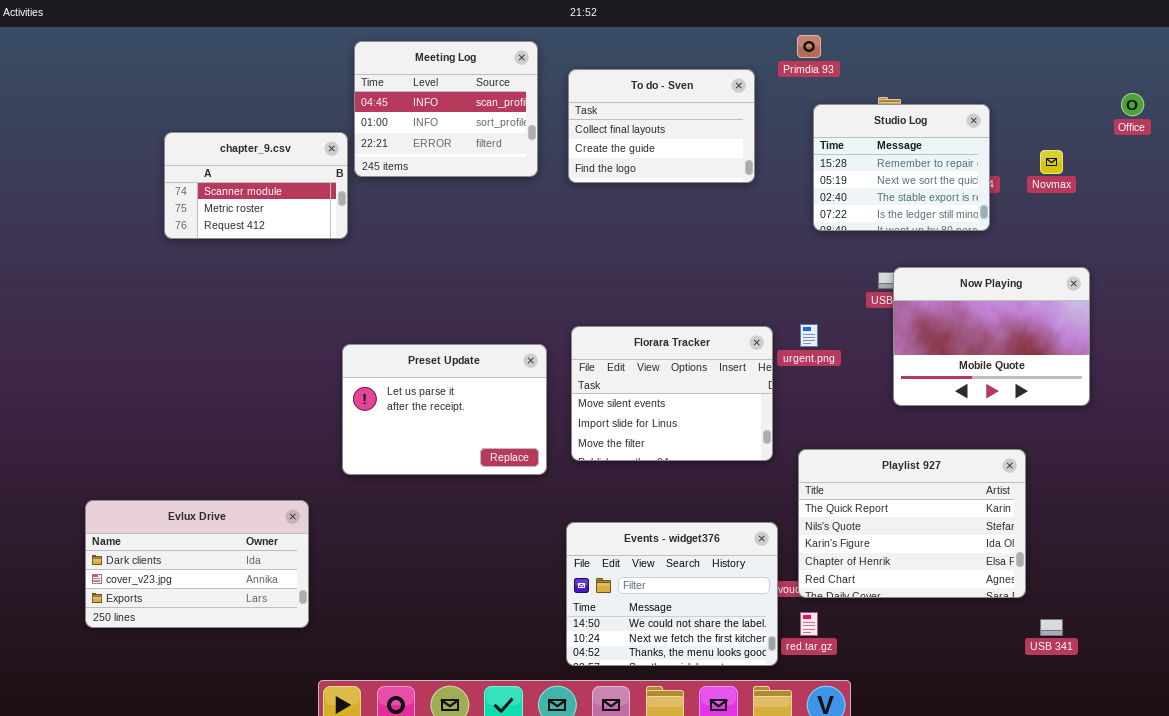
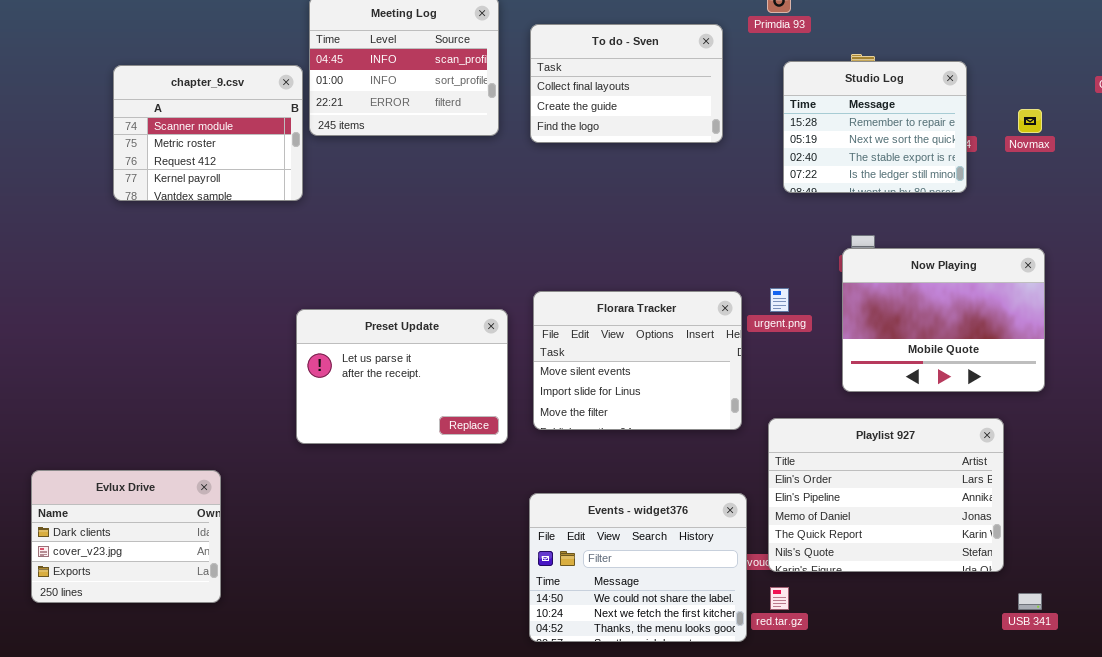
chapter_9.csv: [164,132,348,239] -> [113,65,303,201], resized
Now Playing: [893,267,1090,406] -> [842,248,1045,392], moved
Playlist 927: [798,449,1026,598] -> [768,418,1004,572], scrolled up 3 rows
Evlux Drive: [85,500,309,628] -> [31,470,221,603], resized

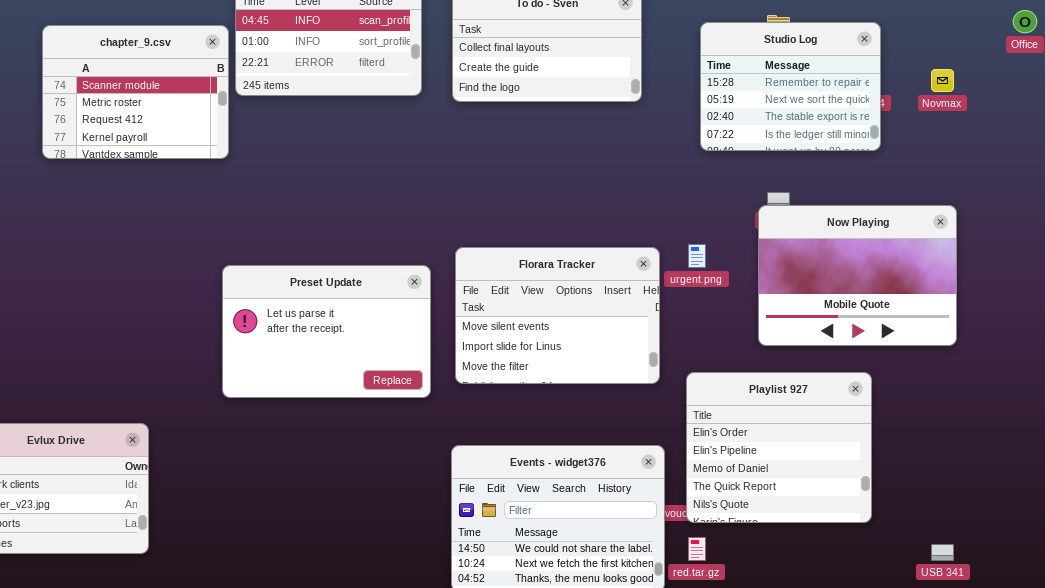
Playlist 927: [768,418,1004,572] -> [686,372,872,523], resized

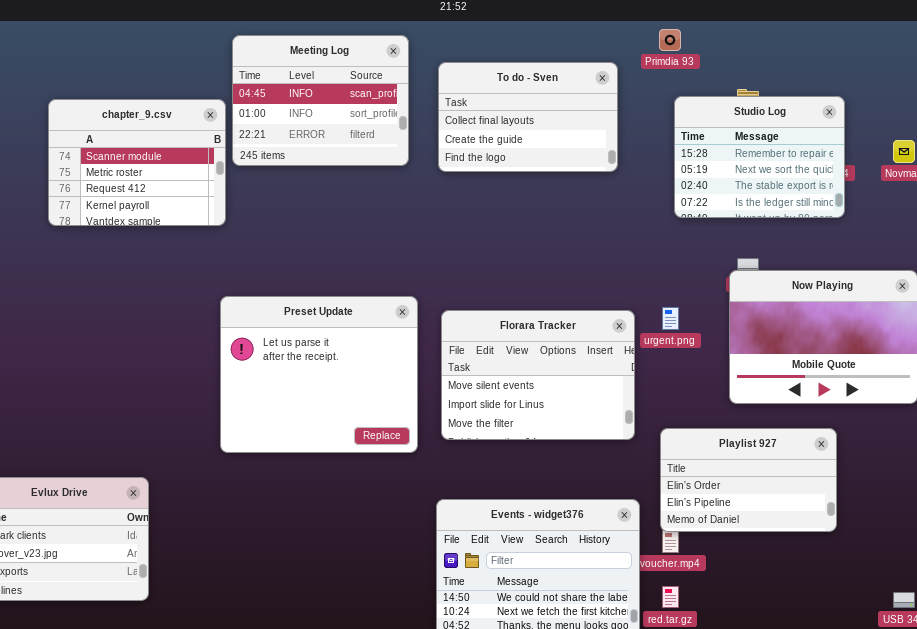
Preset Update: [222,265,431,398] -> [220,296,418,453], resized
Playlist 927: [686,372,872,523] -> [660,428,837,532], resized

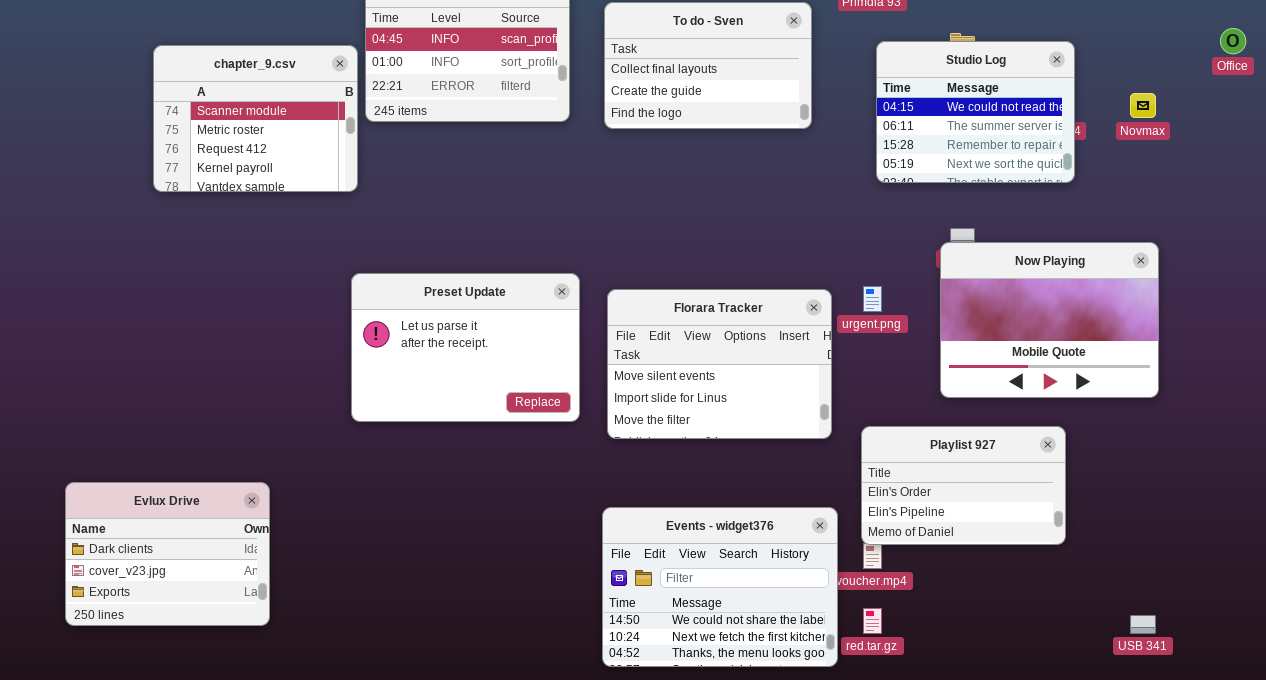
Studio Log: [674,96,845,218] -> [876,41,1075,183], scrolled up 2 rows
Preset Update: [220,296,418,453] -> [351,273,580,422], resized

